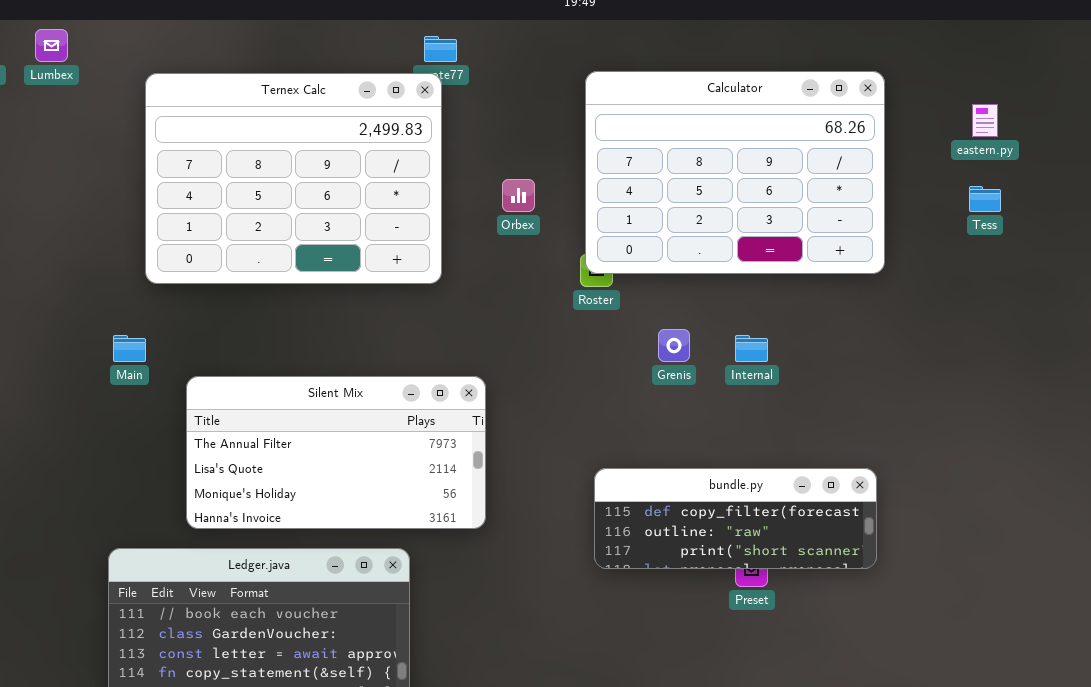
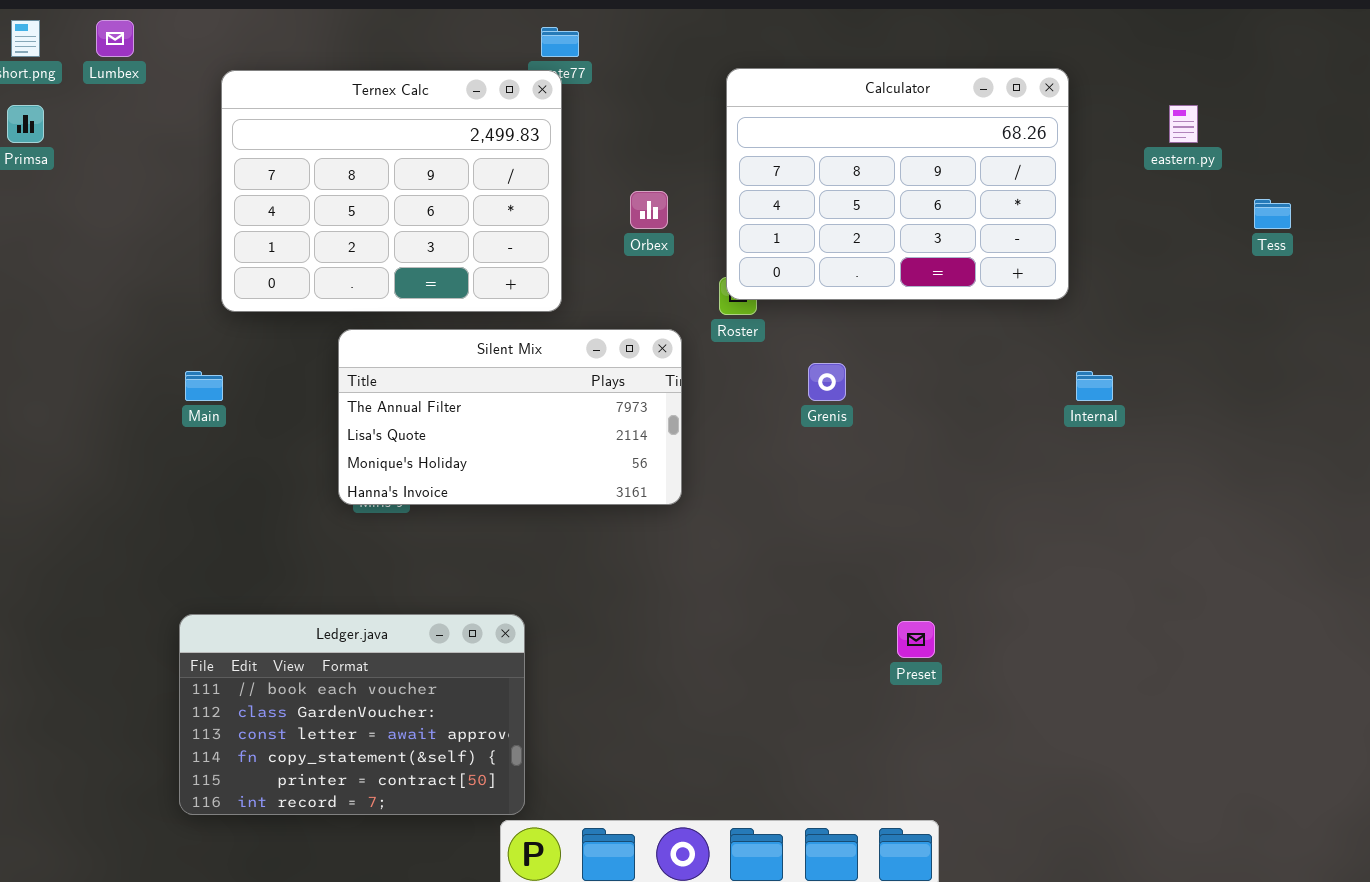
Tess: [969,186,1001,212] -> [1254,199,1291,229], moved
Internal: [735,335,768,362] -> [1076,371,1113,401], moved
Silent Mix: [186,376,486,529] -> [338,329,682,505], moved
bundle.py: [594,468,877,569] -> none, closed

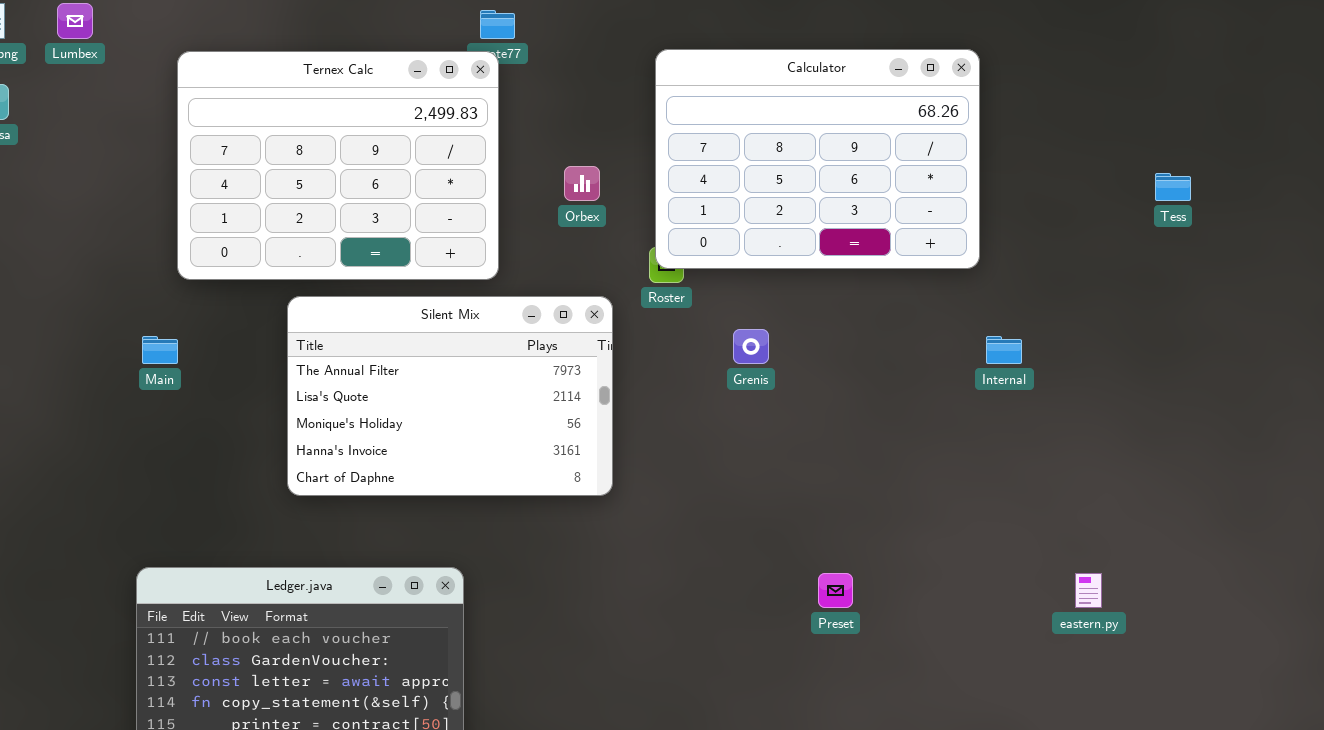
eastern.py: [1169,105,1198,143] -> [1075,573,1102,608], moved
Silent Mix: [338,329,682,505] -> [287,296,613,496], resized

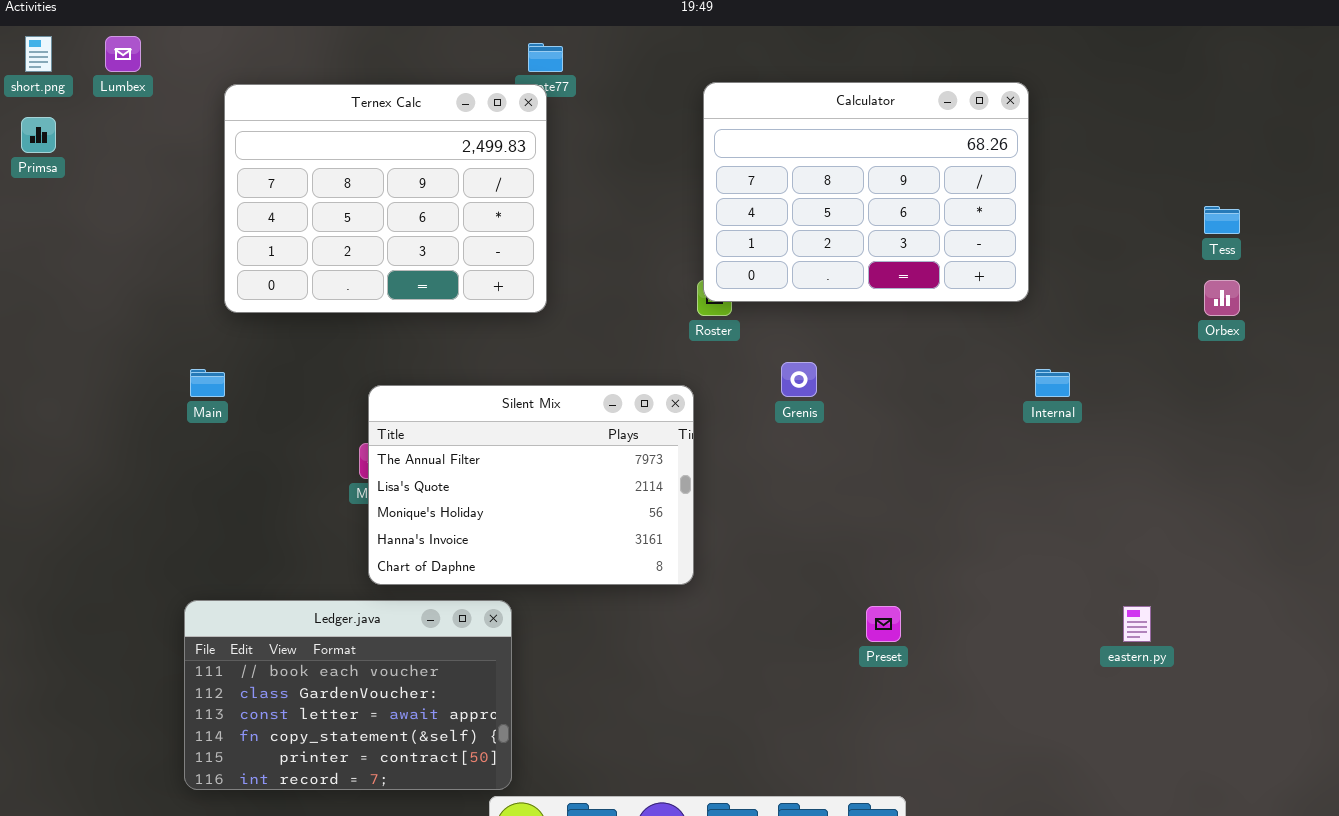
Orbex: [564,166,600,201] -> [1204,280,1240,316], moved
Silent Mix: [287,296,613,496] -> [368,385,694,585], moved

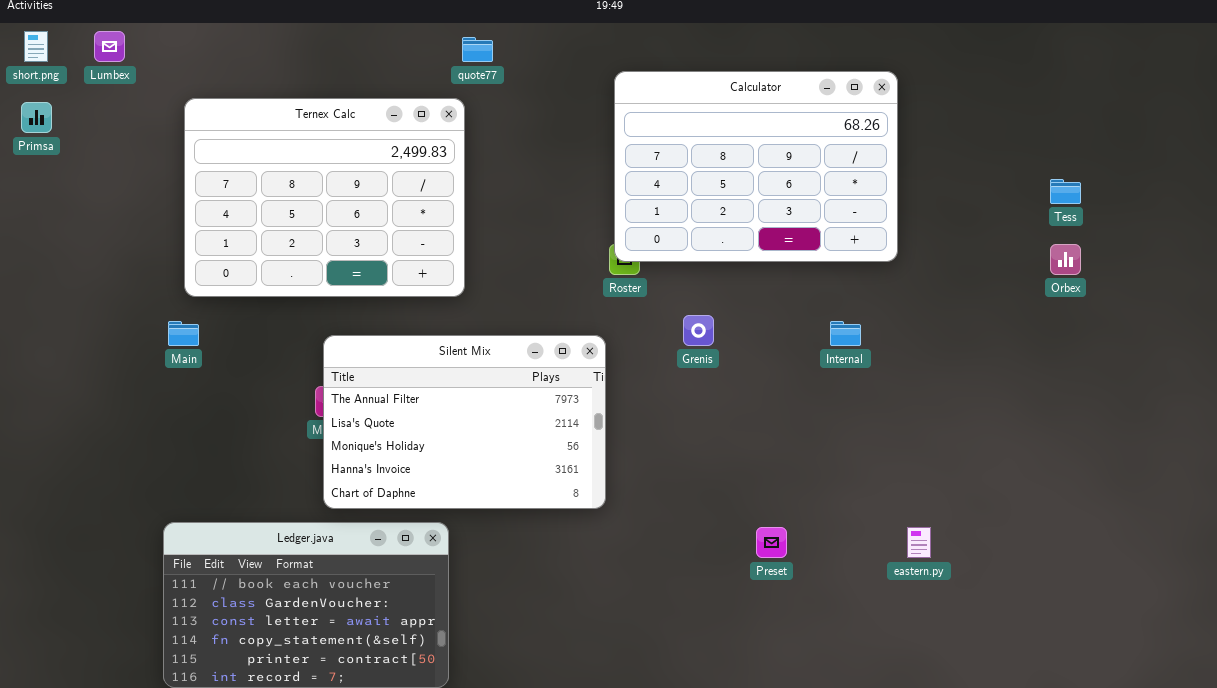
Ternex Calc: [224,84,547,313] -> [184,98,465,297], moved
Internal: [1035,369,1070,397] -> [830,321,861,346], moved
eastern.py: [1123,606,1151,642] -> [907,527,931,558], moved

